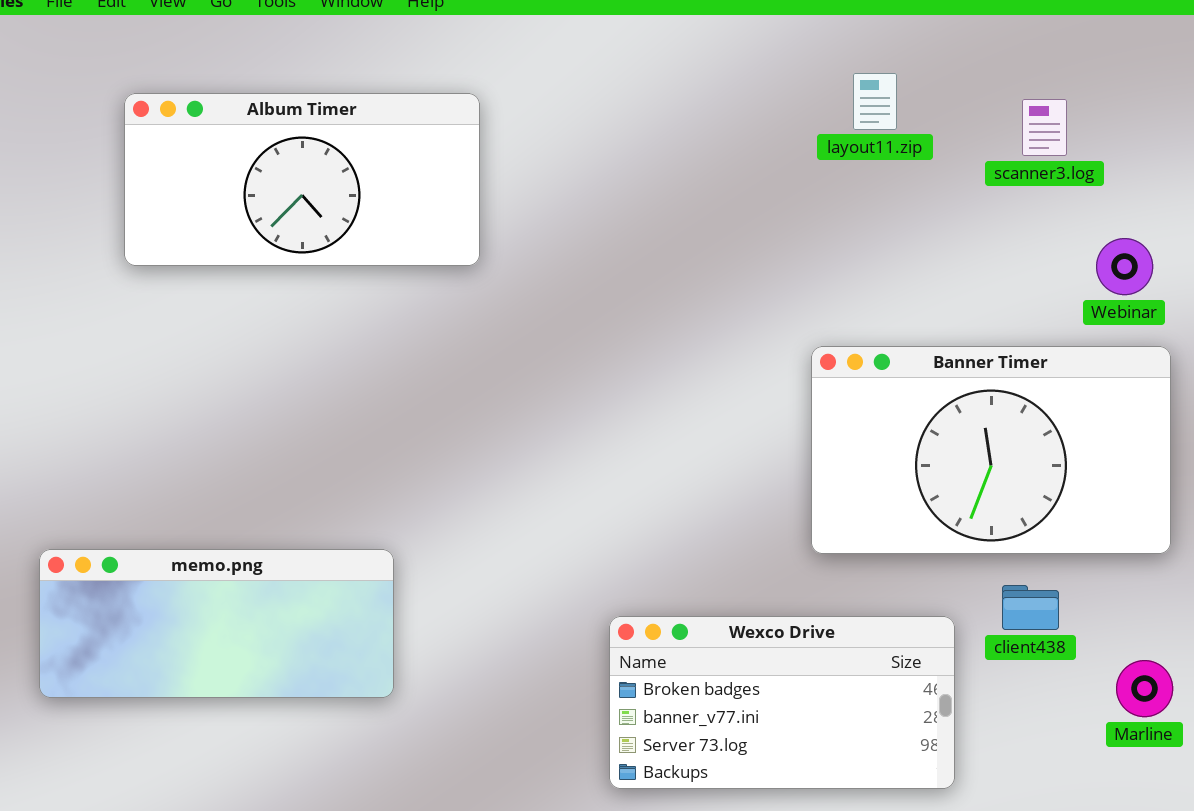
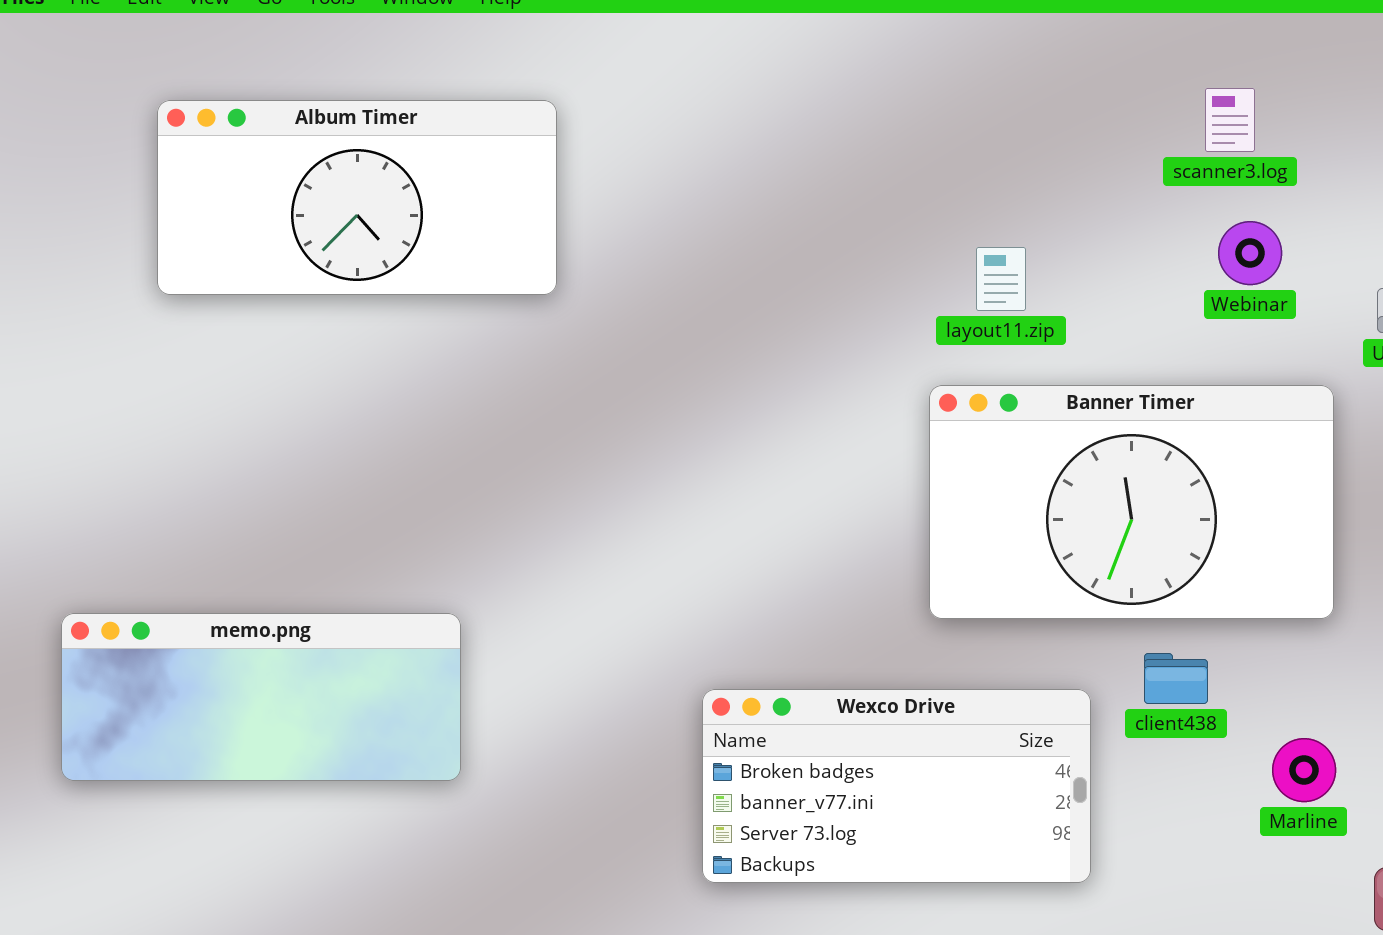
layout11.zip: [853,73,897,130] -> [976,247,1026,311], moved
scanner3.log: [1022,99,1067,156] -> [1205,88,1255,152], moved
Webinar: [1096,238,1153,295] -> [1218,221,1282,285], moved

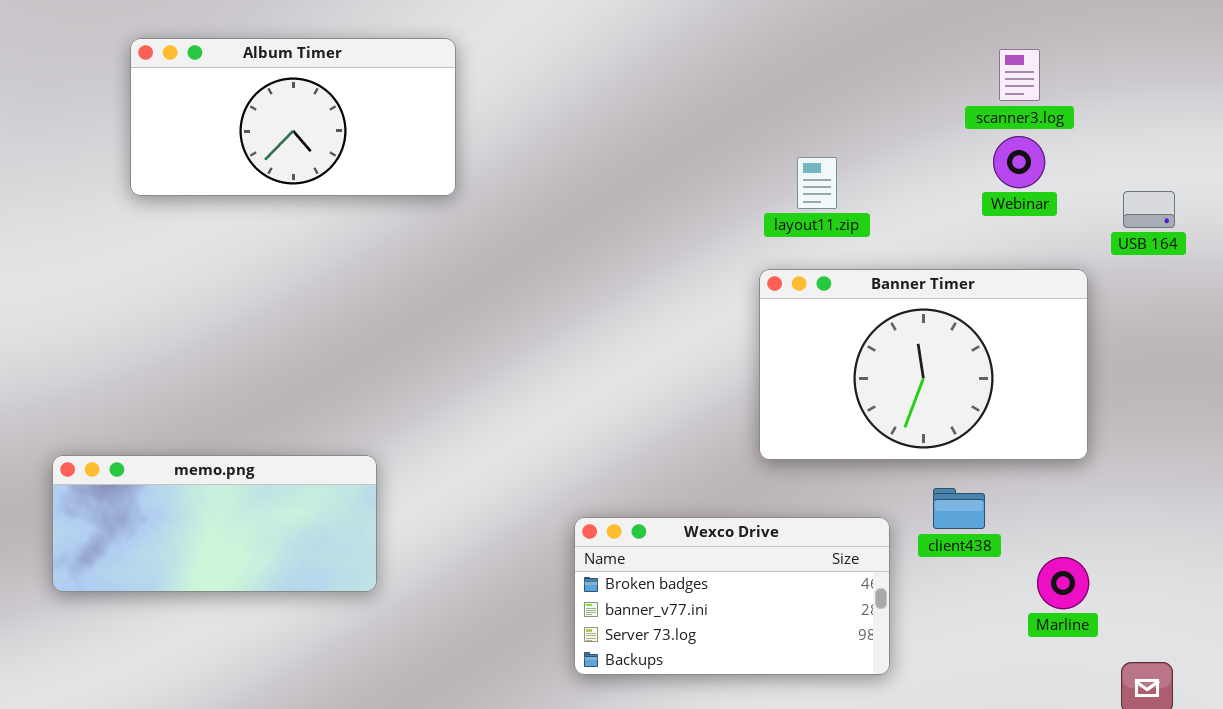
scanner3.log: [1205,88,1255,152] -> [999,49,1040,101], moved

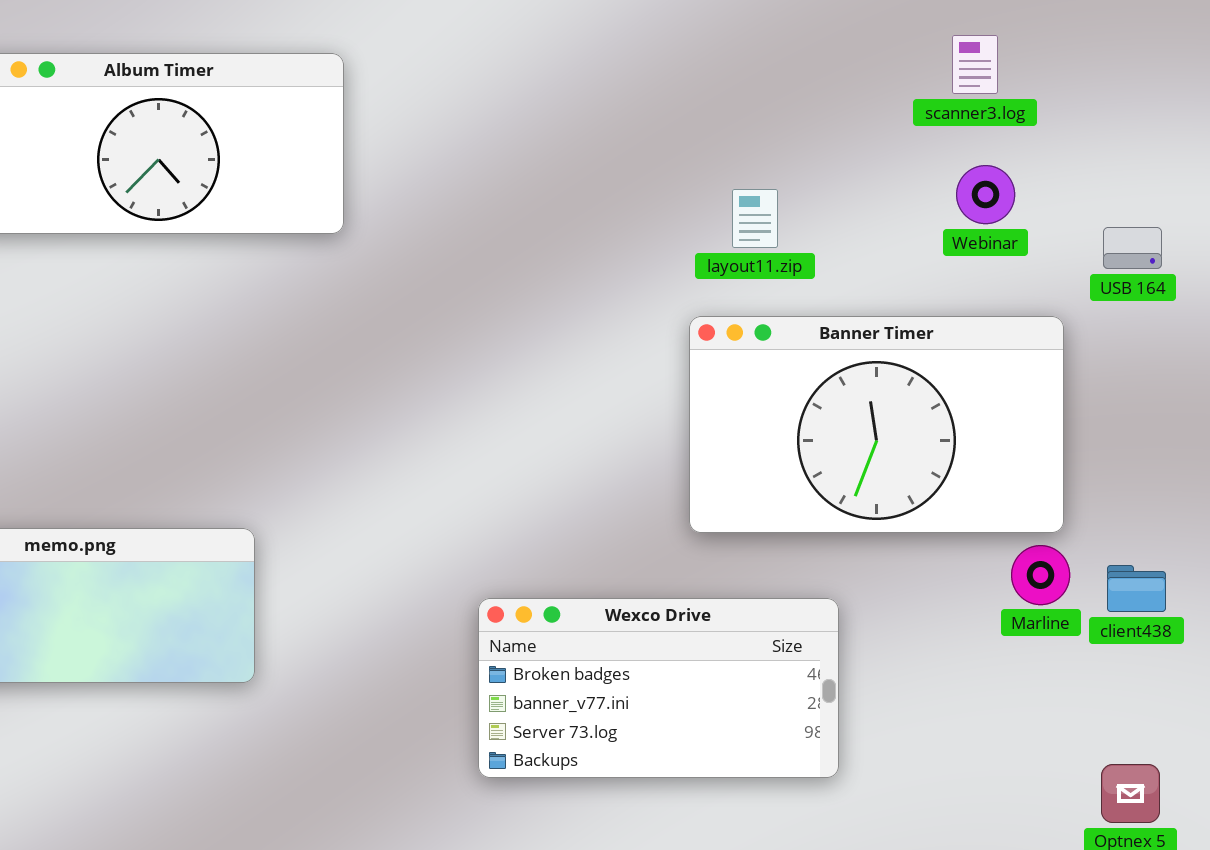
scanner3.log: [999,49,1040,101] -> [952,35,998,94], moved
client438: [933,488,985,529] -> [1107,565,1166,612], moved
Marline: [1037,557,1089,609] -> [1011,545,1070,605], moved

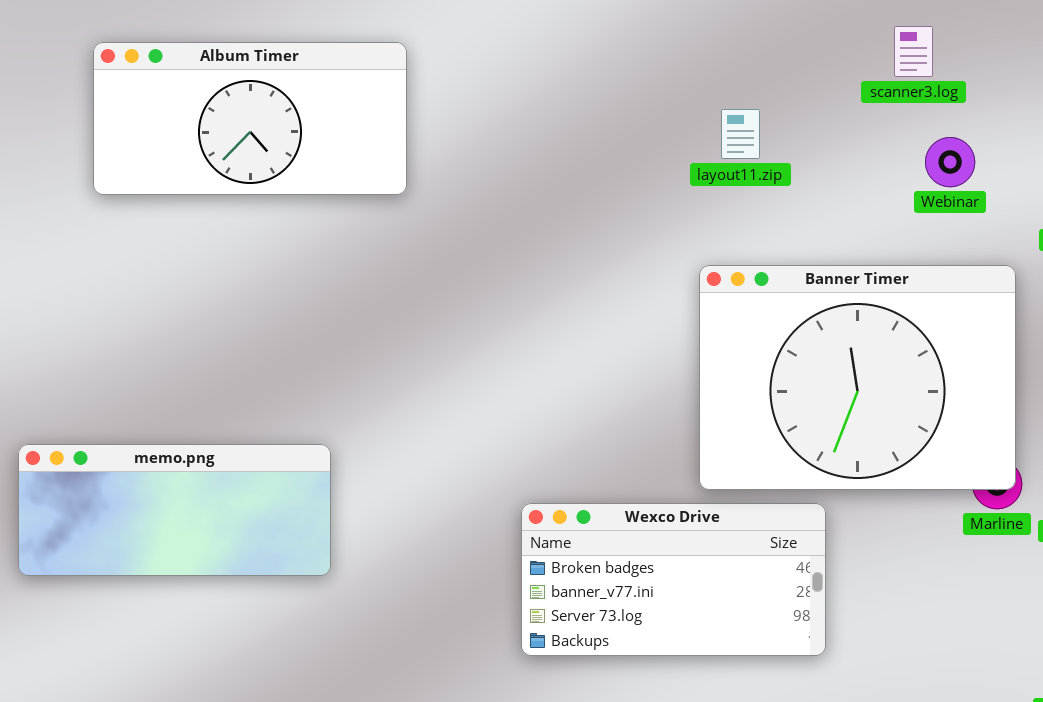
scanner3.log: [952,35,998,94] -> [894,26,933,77], moved
layout11.zip: [732,189,778,248] -> [721,109,760,159], moved
Banner Timer: [689,316,1064,533] -> [699,265,1016,490], resized

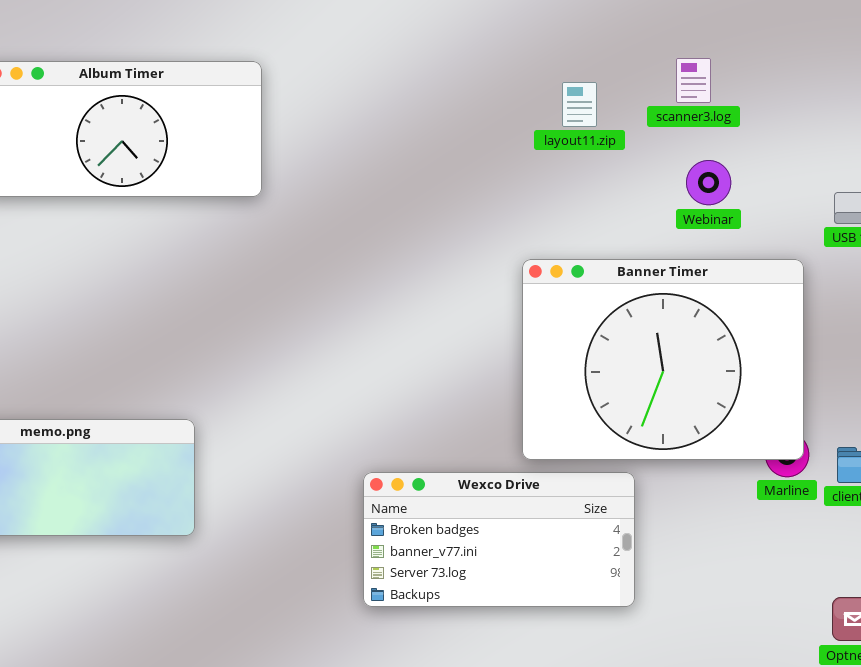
scanner3.log: [894,26,933,77] -> [676,58,711,103], moved
layout11.zip: [721,109,760,159] -> [562,82,597,127], moved
Webinar: [925,137,975,187] -> [686,160,731,205], moved

